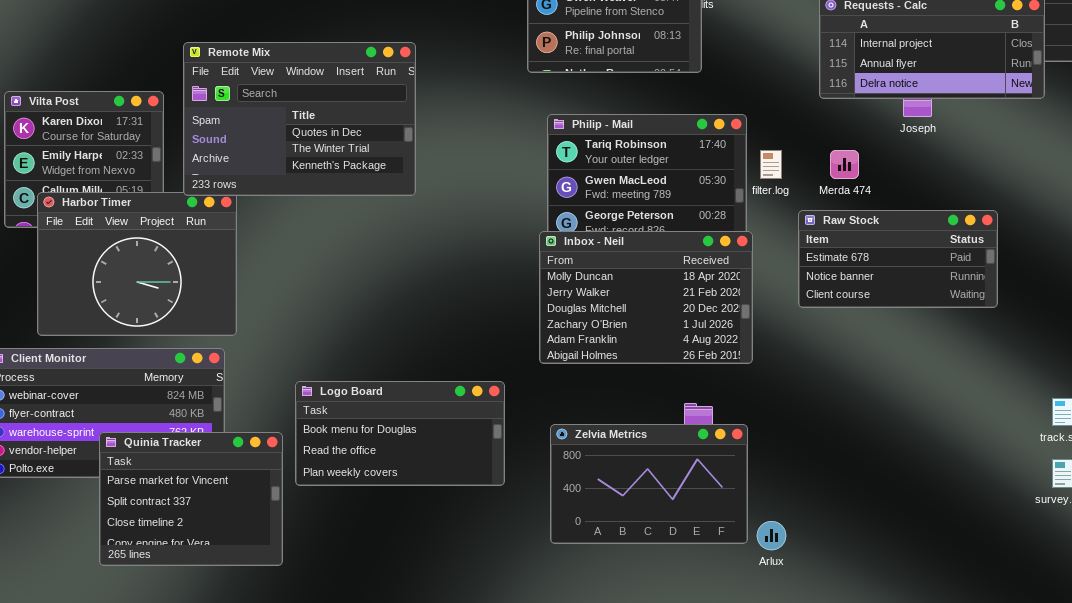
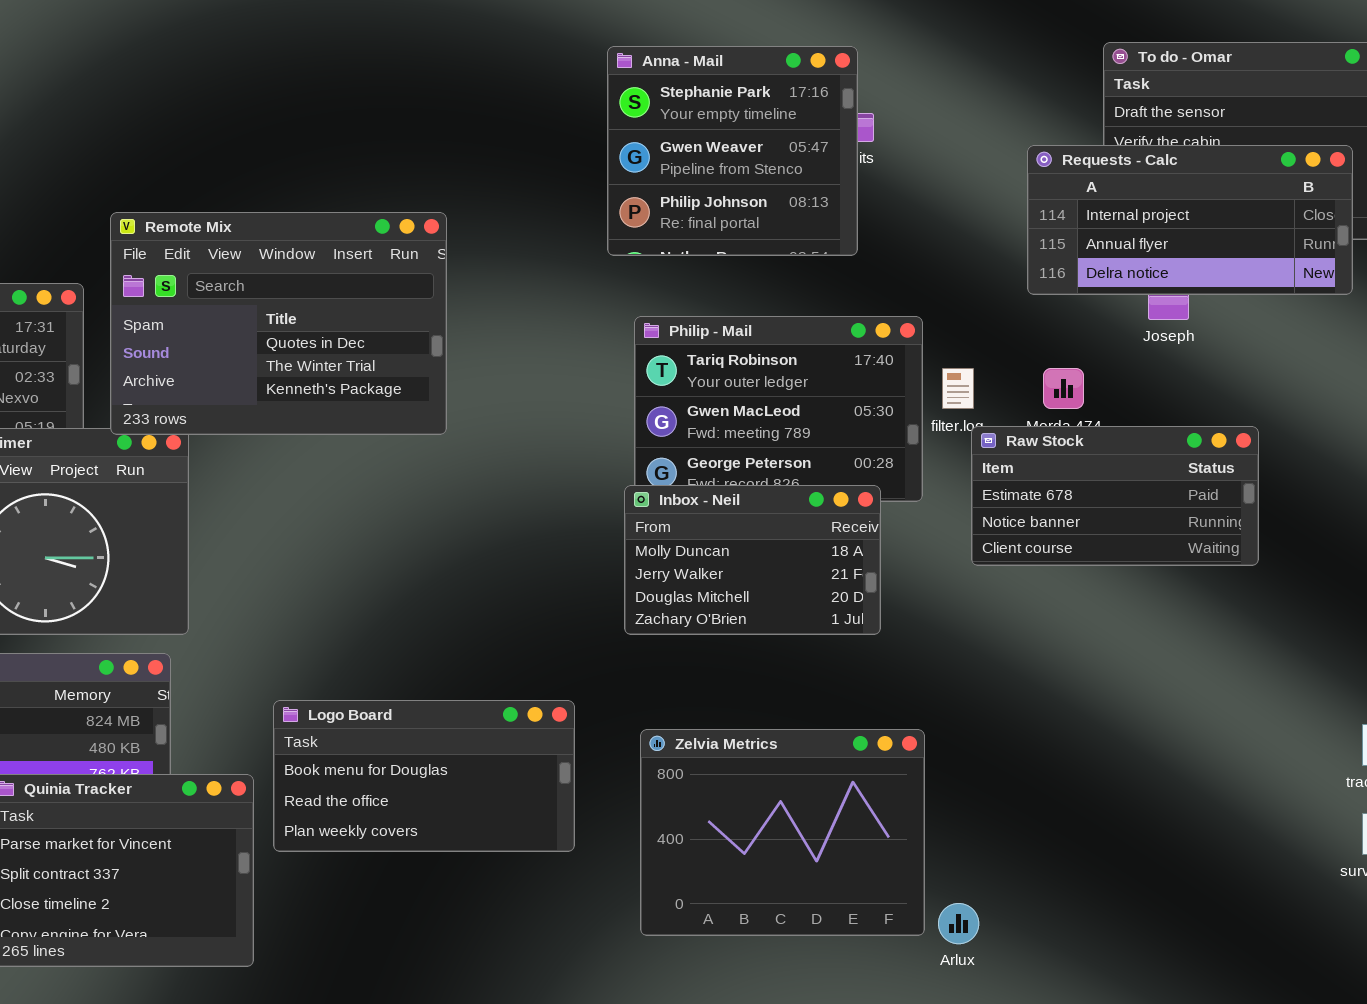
Raw Stock: [798,210,998,308] -> [971,426,1259,566], moved
Inbox - Neil: [539,231,753,364] -> [624,485,881,635], resized
Zelvia Metrics: [550,424,748,544] -> [640,729,925,936], resized

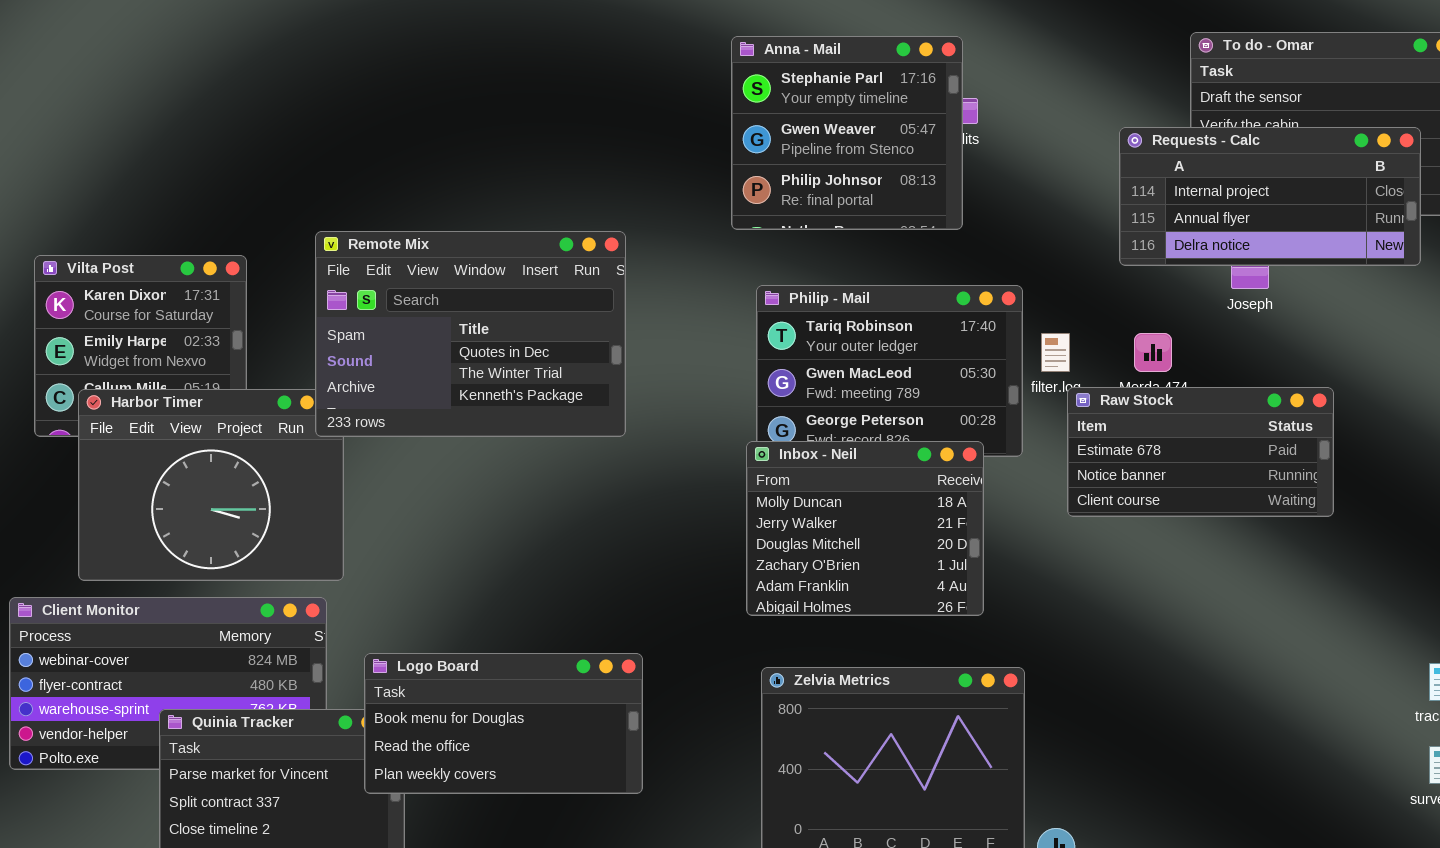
Remote Mix: [110,212,447,435] -> [315,231,626,437], moved
Inbox - Neil: [624,485,881,635] -> [746,441,984,616], resized
Logo Board: [273,700,575,852] -> [364,653,643,794], moved

